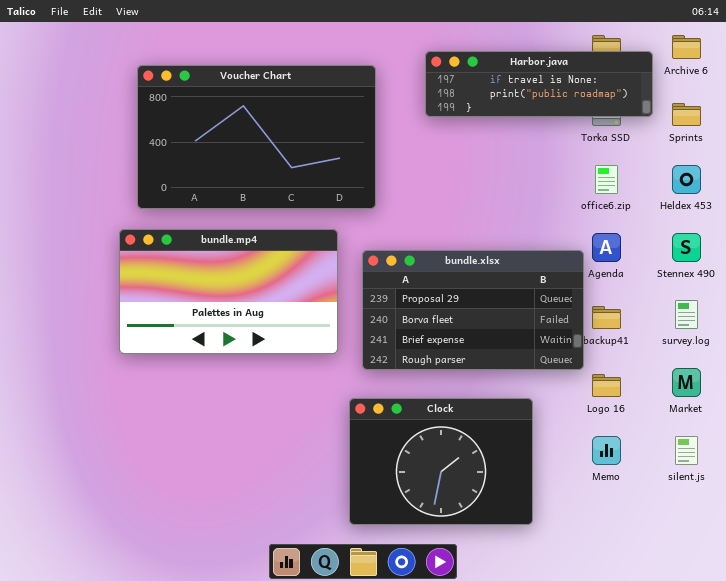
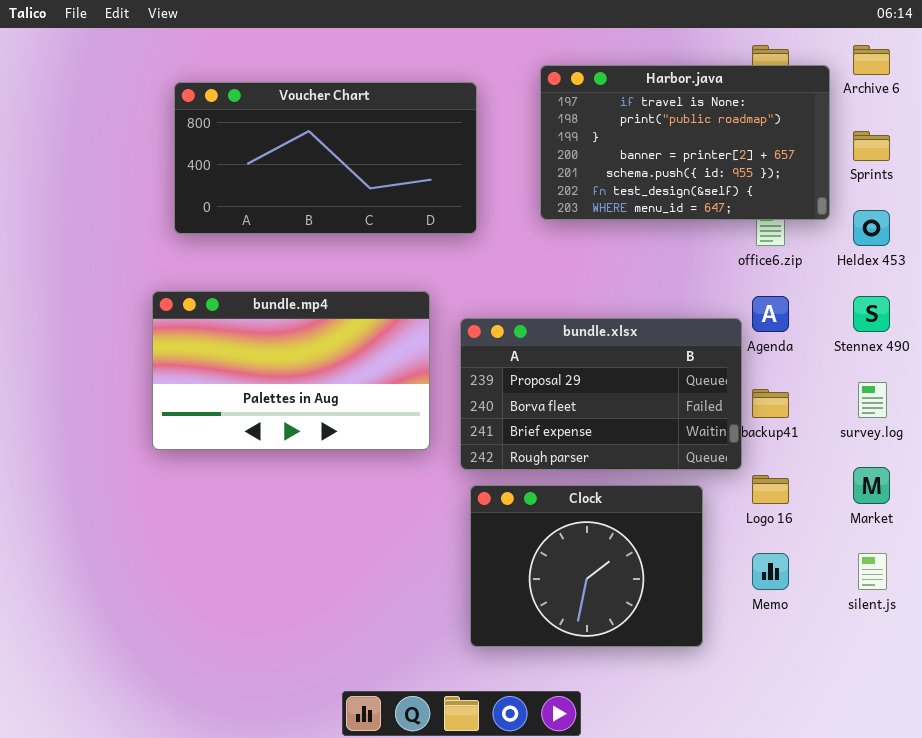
Harbor.java: [425,51,653,117] -> [540,65,830,220], resized
Voucher Chart: [137,65,376,209] -> [174,82,477,234], resized
Clock: [349,398,533,525] -> [470,485,703,647], moved

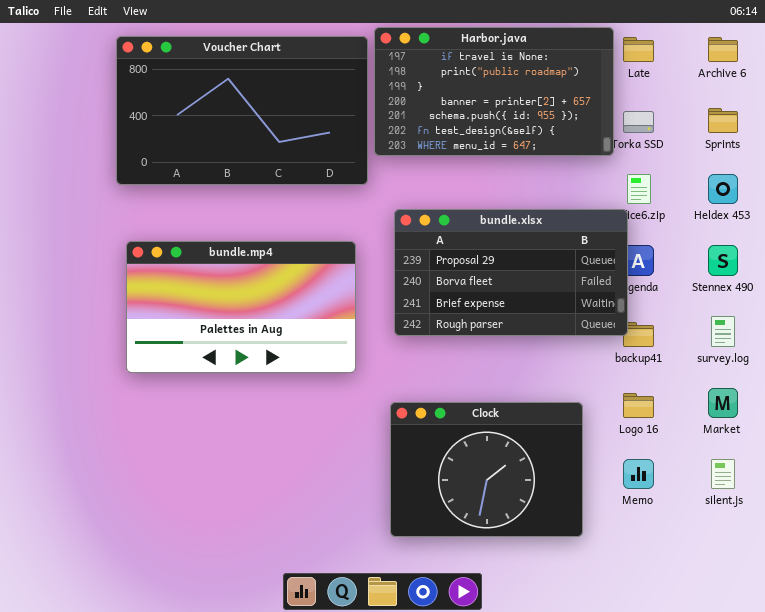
Harbor.java: [540,65,830,220] -> [374,27,614,156], moved
Voucher Chart: [174,82,477,234] -> [116,36,368,185], moved, resized
bundle.xlsx: [460,318,742,470] -> [394,209,628,336], moved

